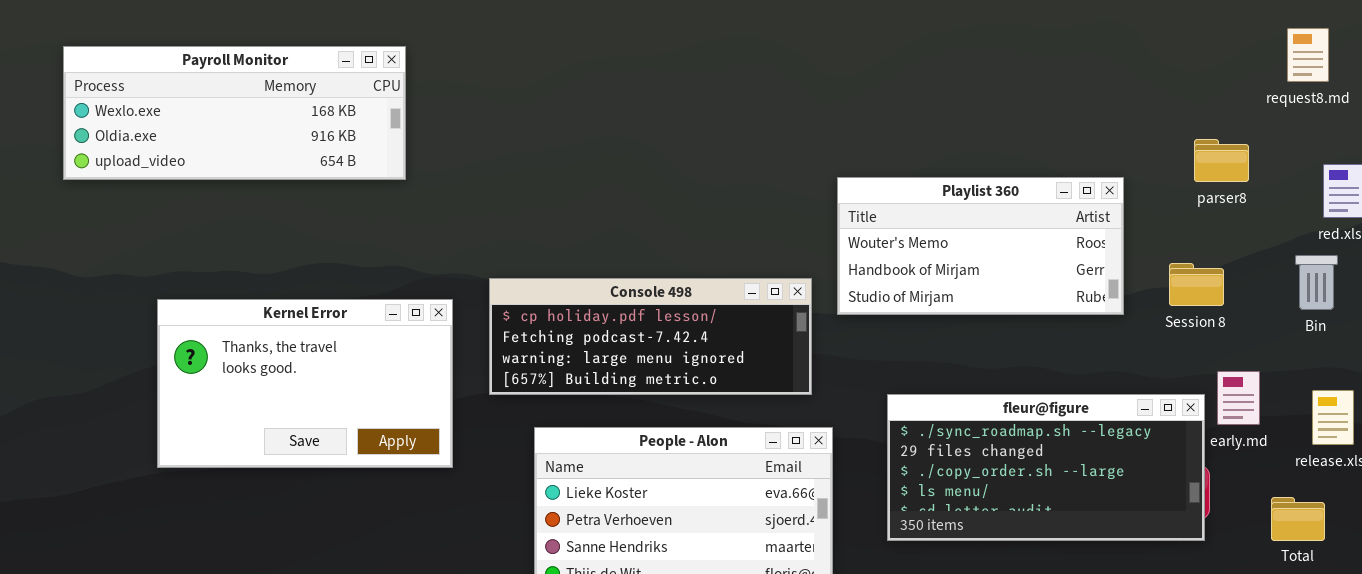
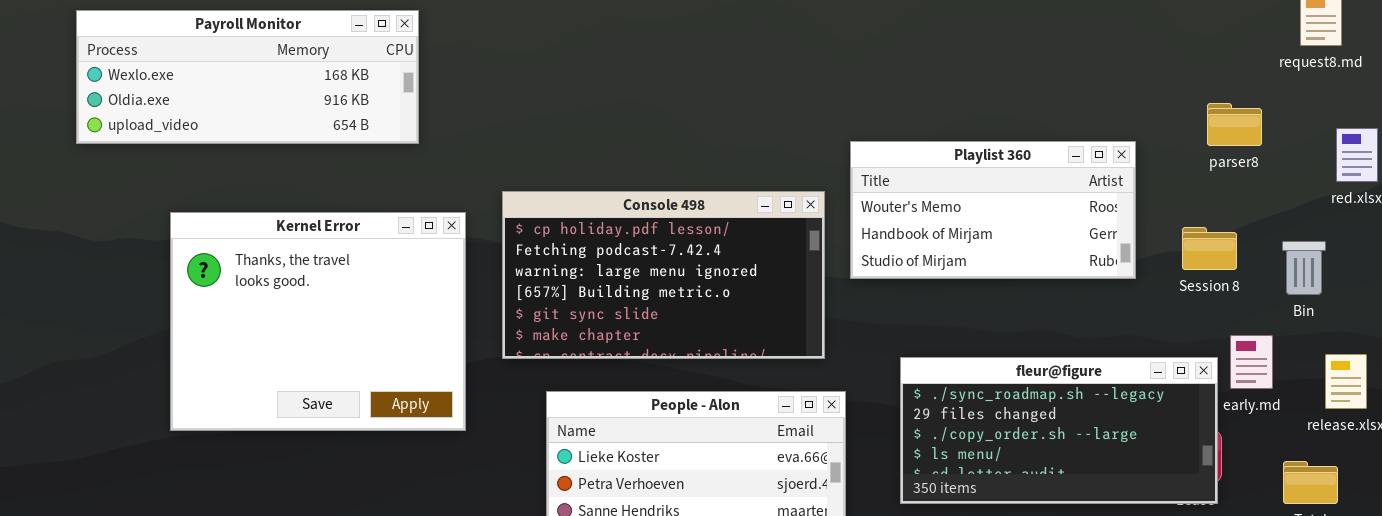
Bin: [1295,255,1338,310] -> [1282,241,1326,295], moved
Console 498: [489,278,812,395] -> [502,191,825,359], resized
Kernel Error: [157,299,453,468] -> [170,212,466,431], resized

